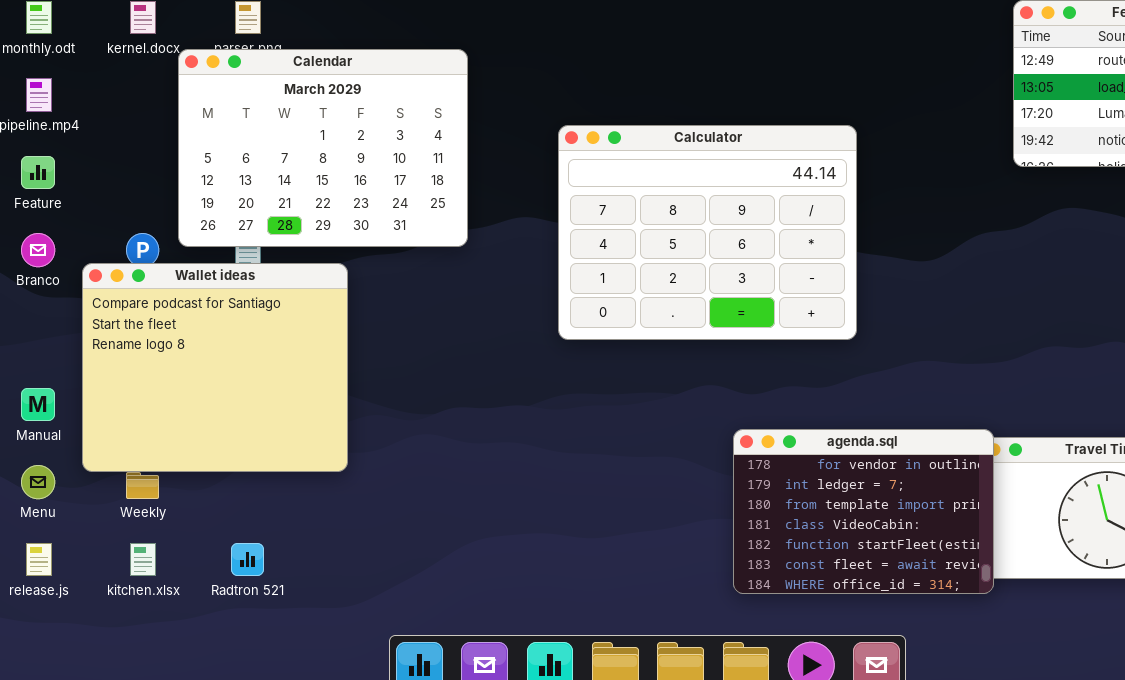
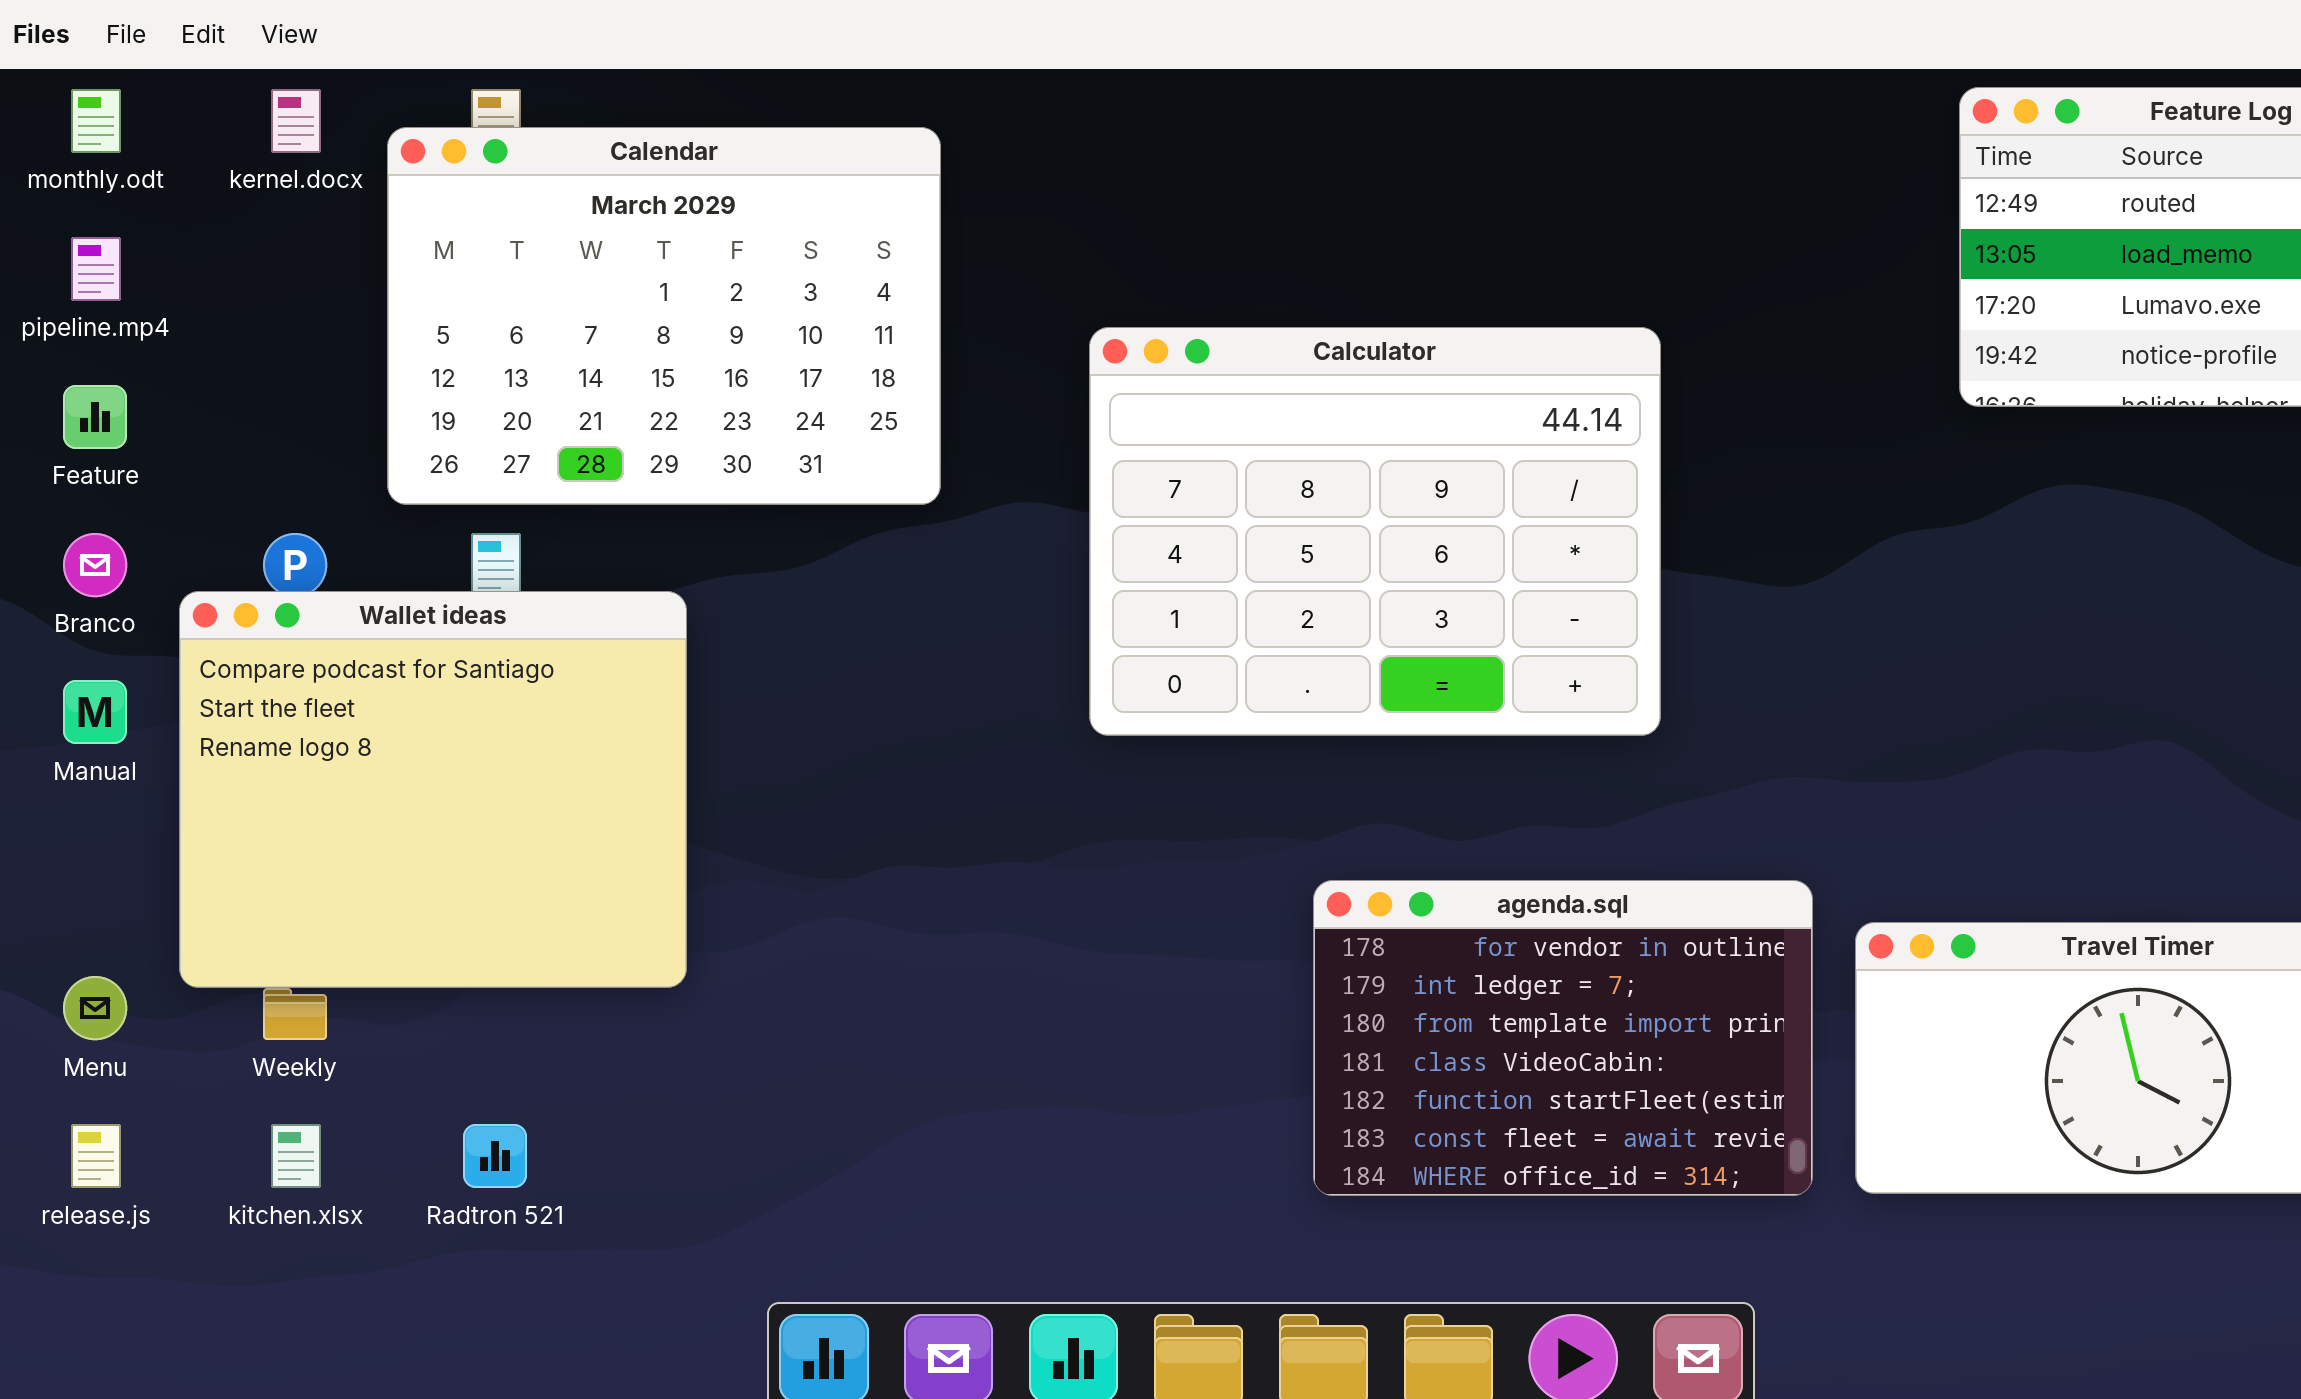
Calendar: [178,49,468,247] -> [387,127,941,505], moved
Manual: [21,388,55,421] -> [63,680,127,744], moved
agenda.sql: [733,429,994,594] -> [1313,880,1813,1196], moved

